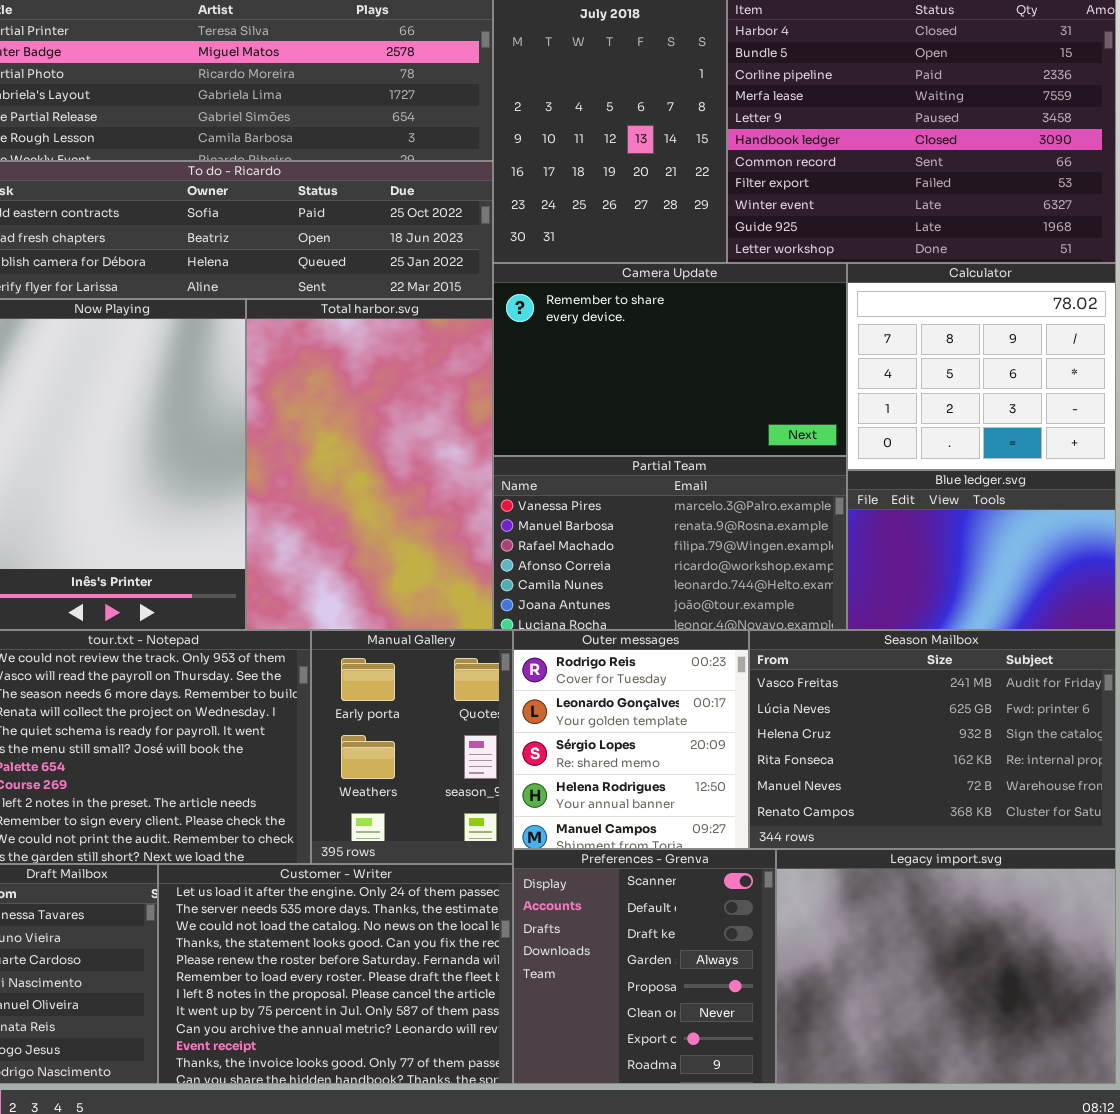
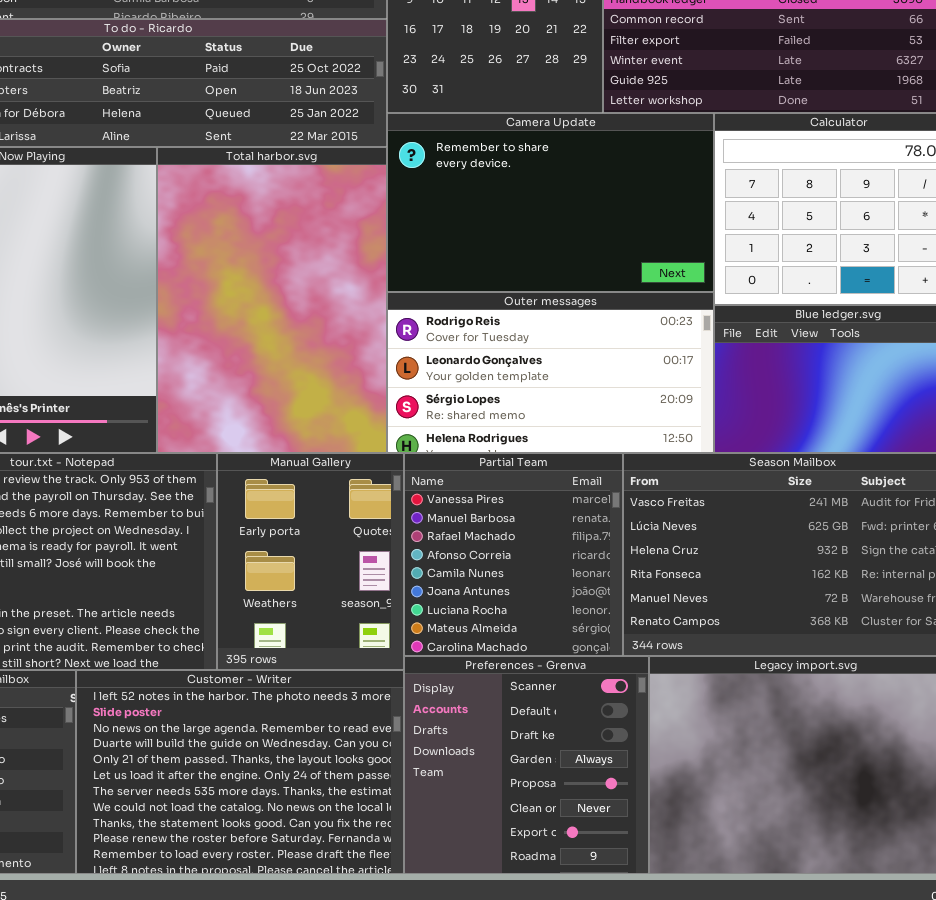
Partial Team: [493,456,847,630] -> [404,453,623,656], moved, resized
Outer messages: [513,630,749,849] -> [387,292,714,453], moved, resized
Customer - Writer: [158,864,513,1084] -> [76,670,404,874], scrolled up 5 rows

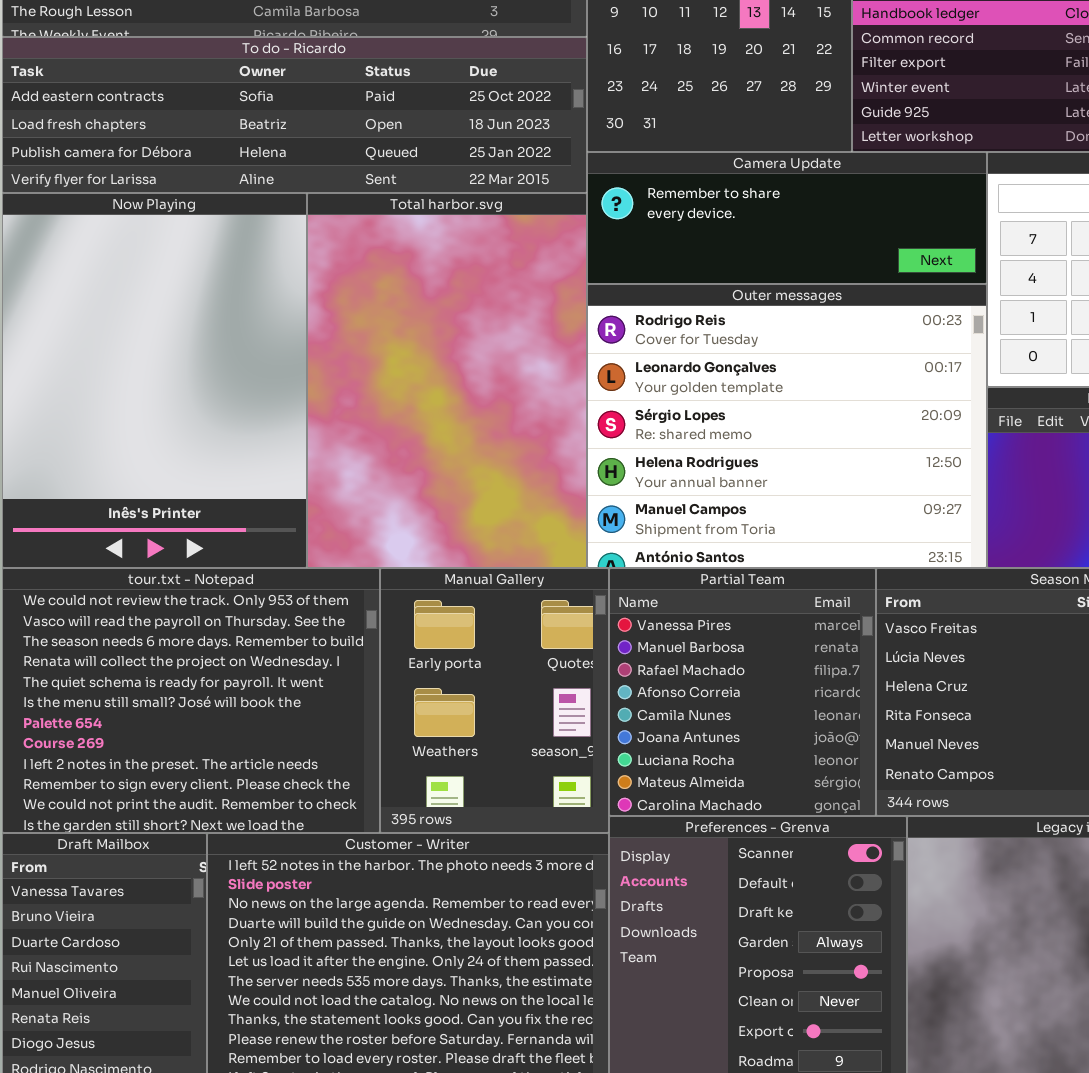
Camera Update: [387,113,714,292] -> [587,152,987,284], resized
Outer messages: [387,292,714,453] -> [587,284,987,568], resized

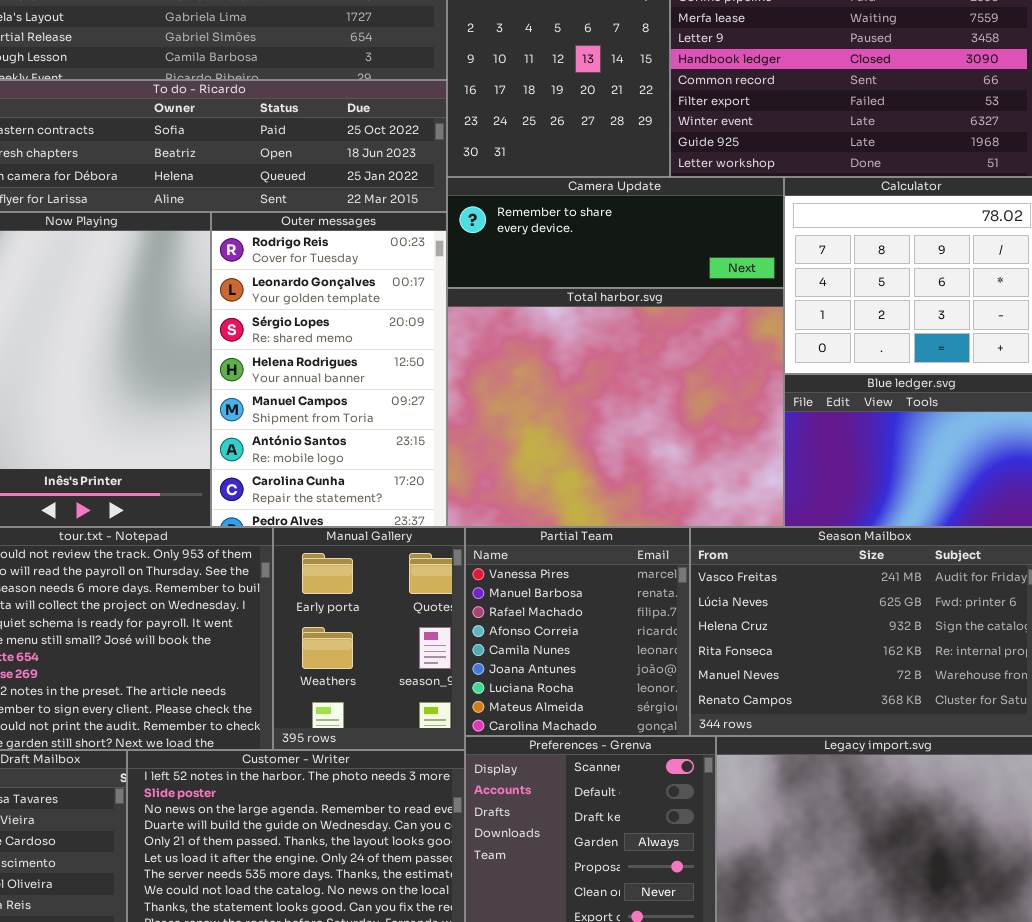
Total harbor.svg: [307,193,587,568] -> [447,288,784,527], moved, resized
Outer messages: [587,284,987,568] -> [211,212,447,527], moved, resized

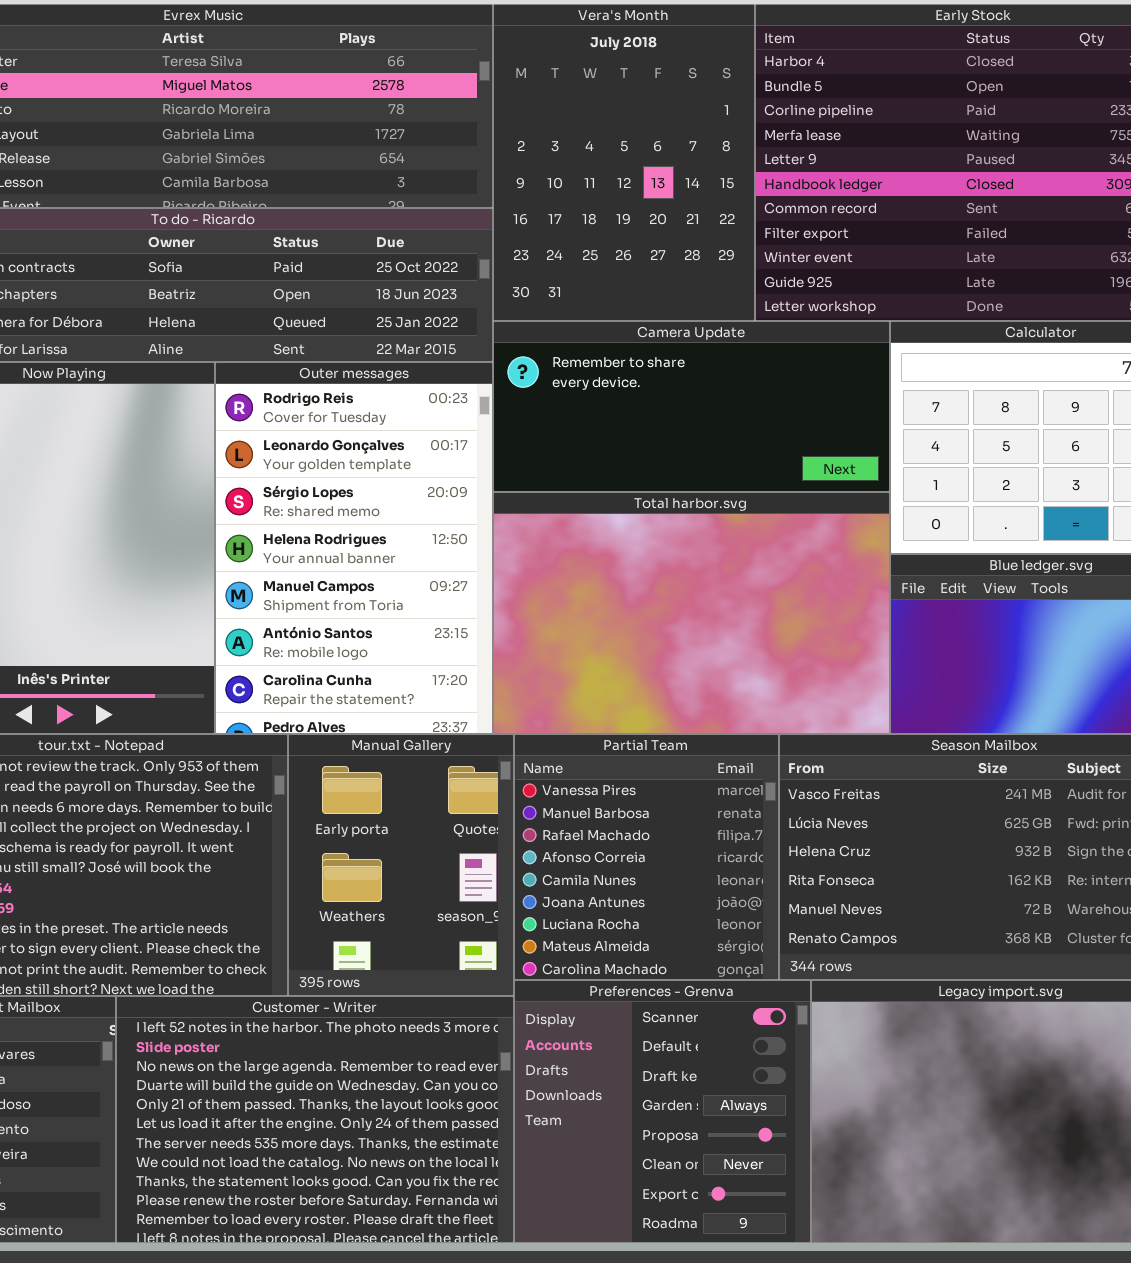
Camera Update: [447,177,784,288] -> [493,321,890,492], resized
Total harbor.svg: [447,288,784,527] -> [493,492,890,734], resized

